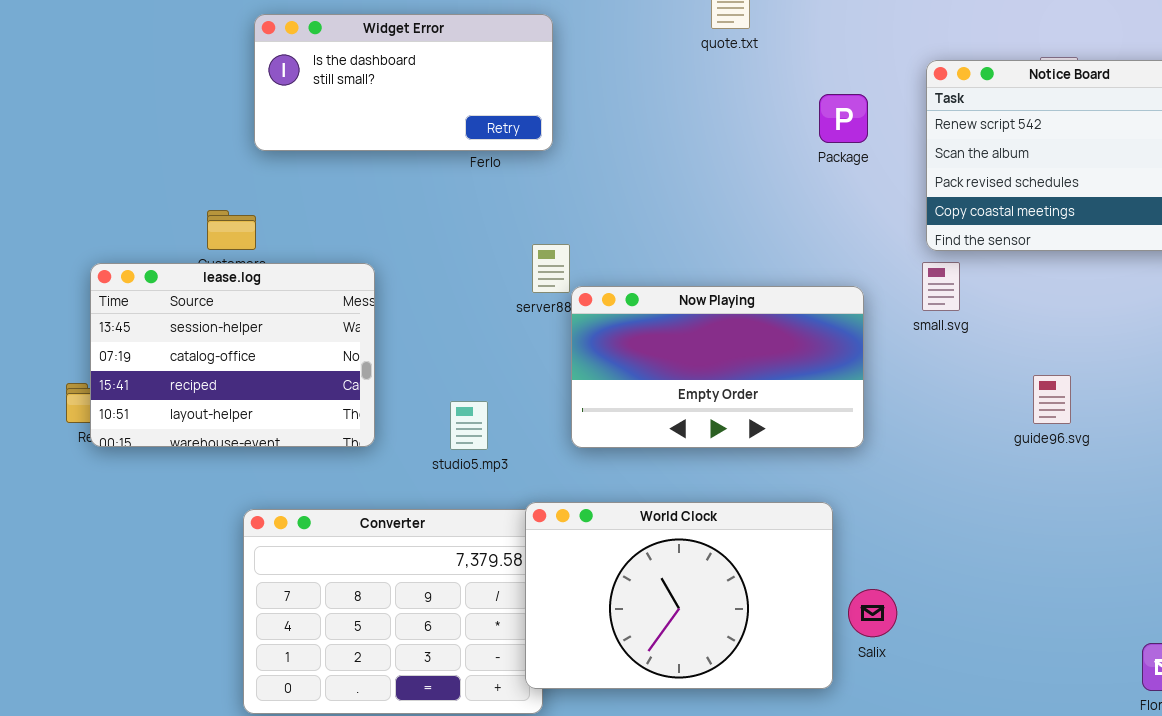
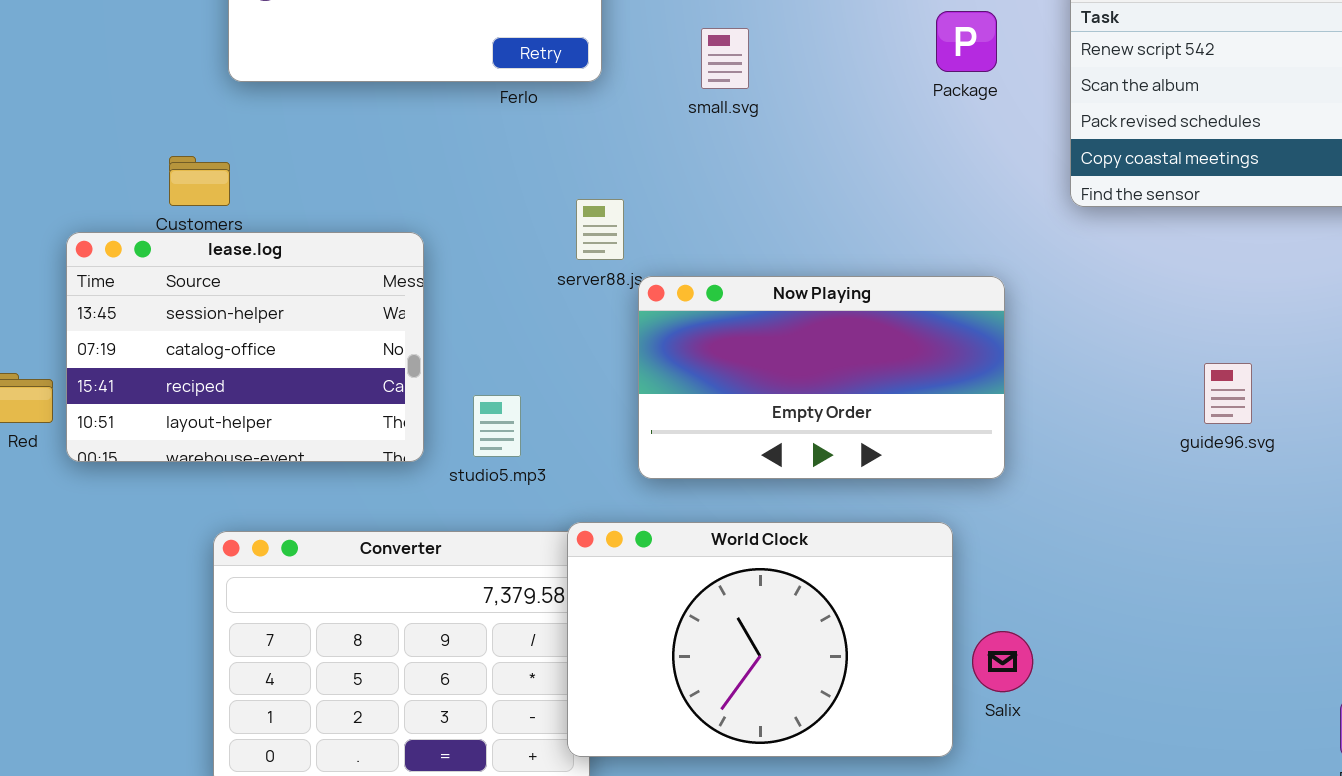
small.svg: [922,262,960,311] -> [701,28,749,89], moved
lease.log: [90,263,375,447] -> [66,232,424,462], moved
Now Playing: [571,286,864,448] -> [638,276,1005,479], moved

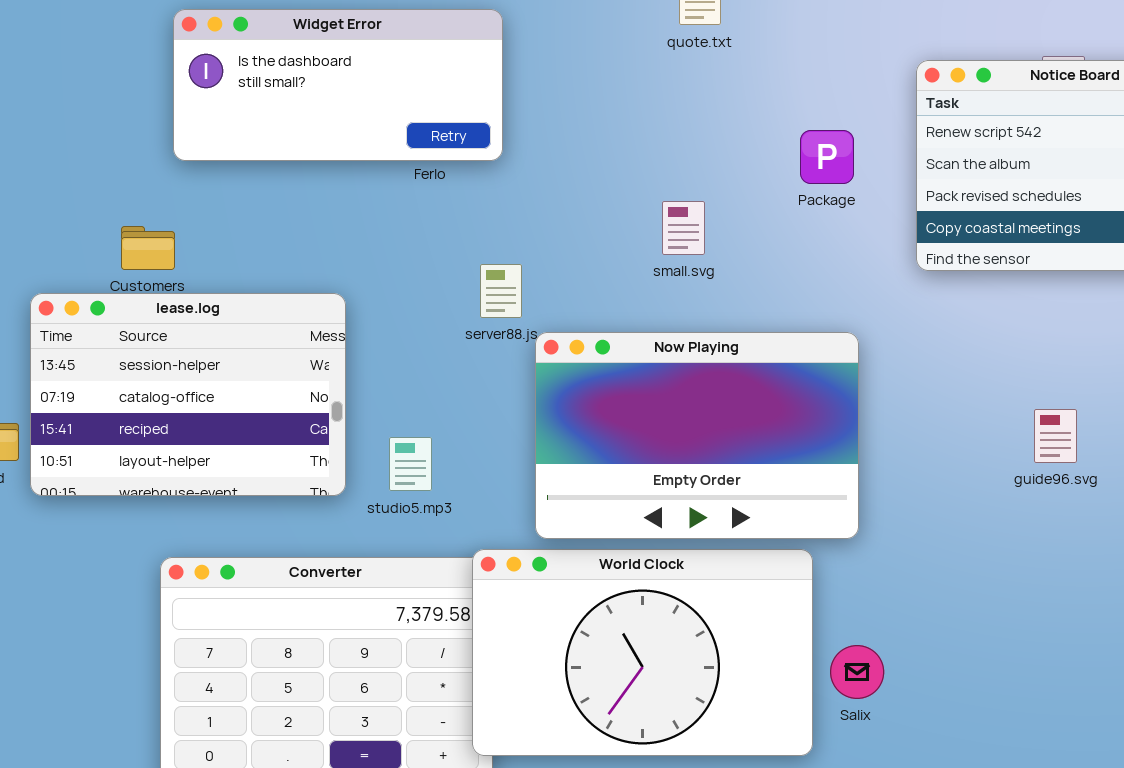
Package: [936,11,997,72] -> [800,130,854,184], moved
small.svg: [701,28,749,89] -> [662,201,705,255], moved
Now Playing: [638,276,1005,479] -> [535,332,859,539], resized

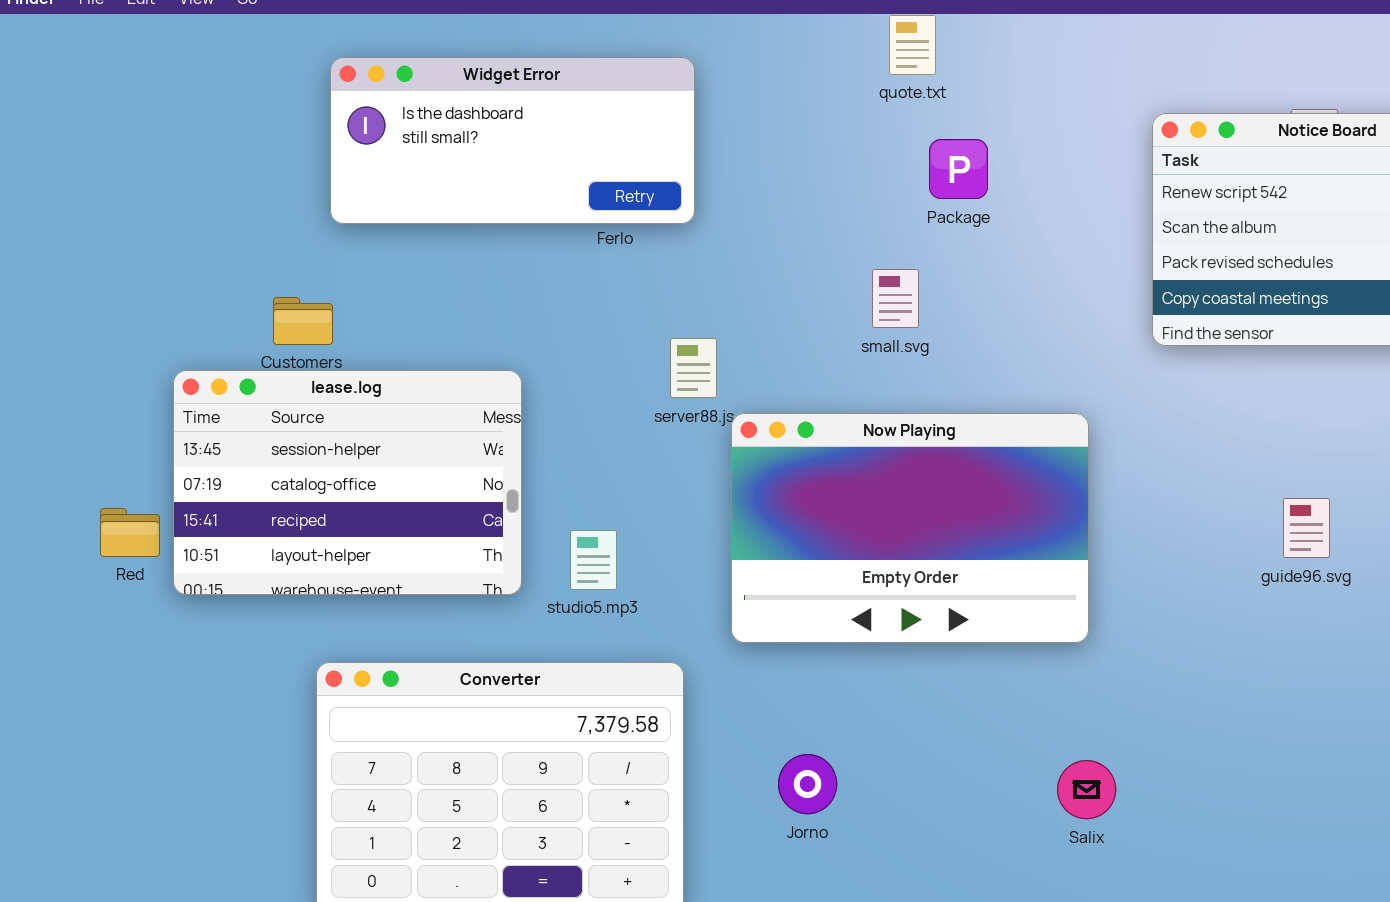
Package: [800,130,854,184] -> [929,139,988,199], moved
World Clock: [472,549,813,756] -> none, closed

